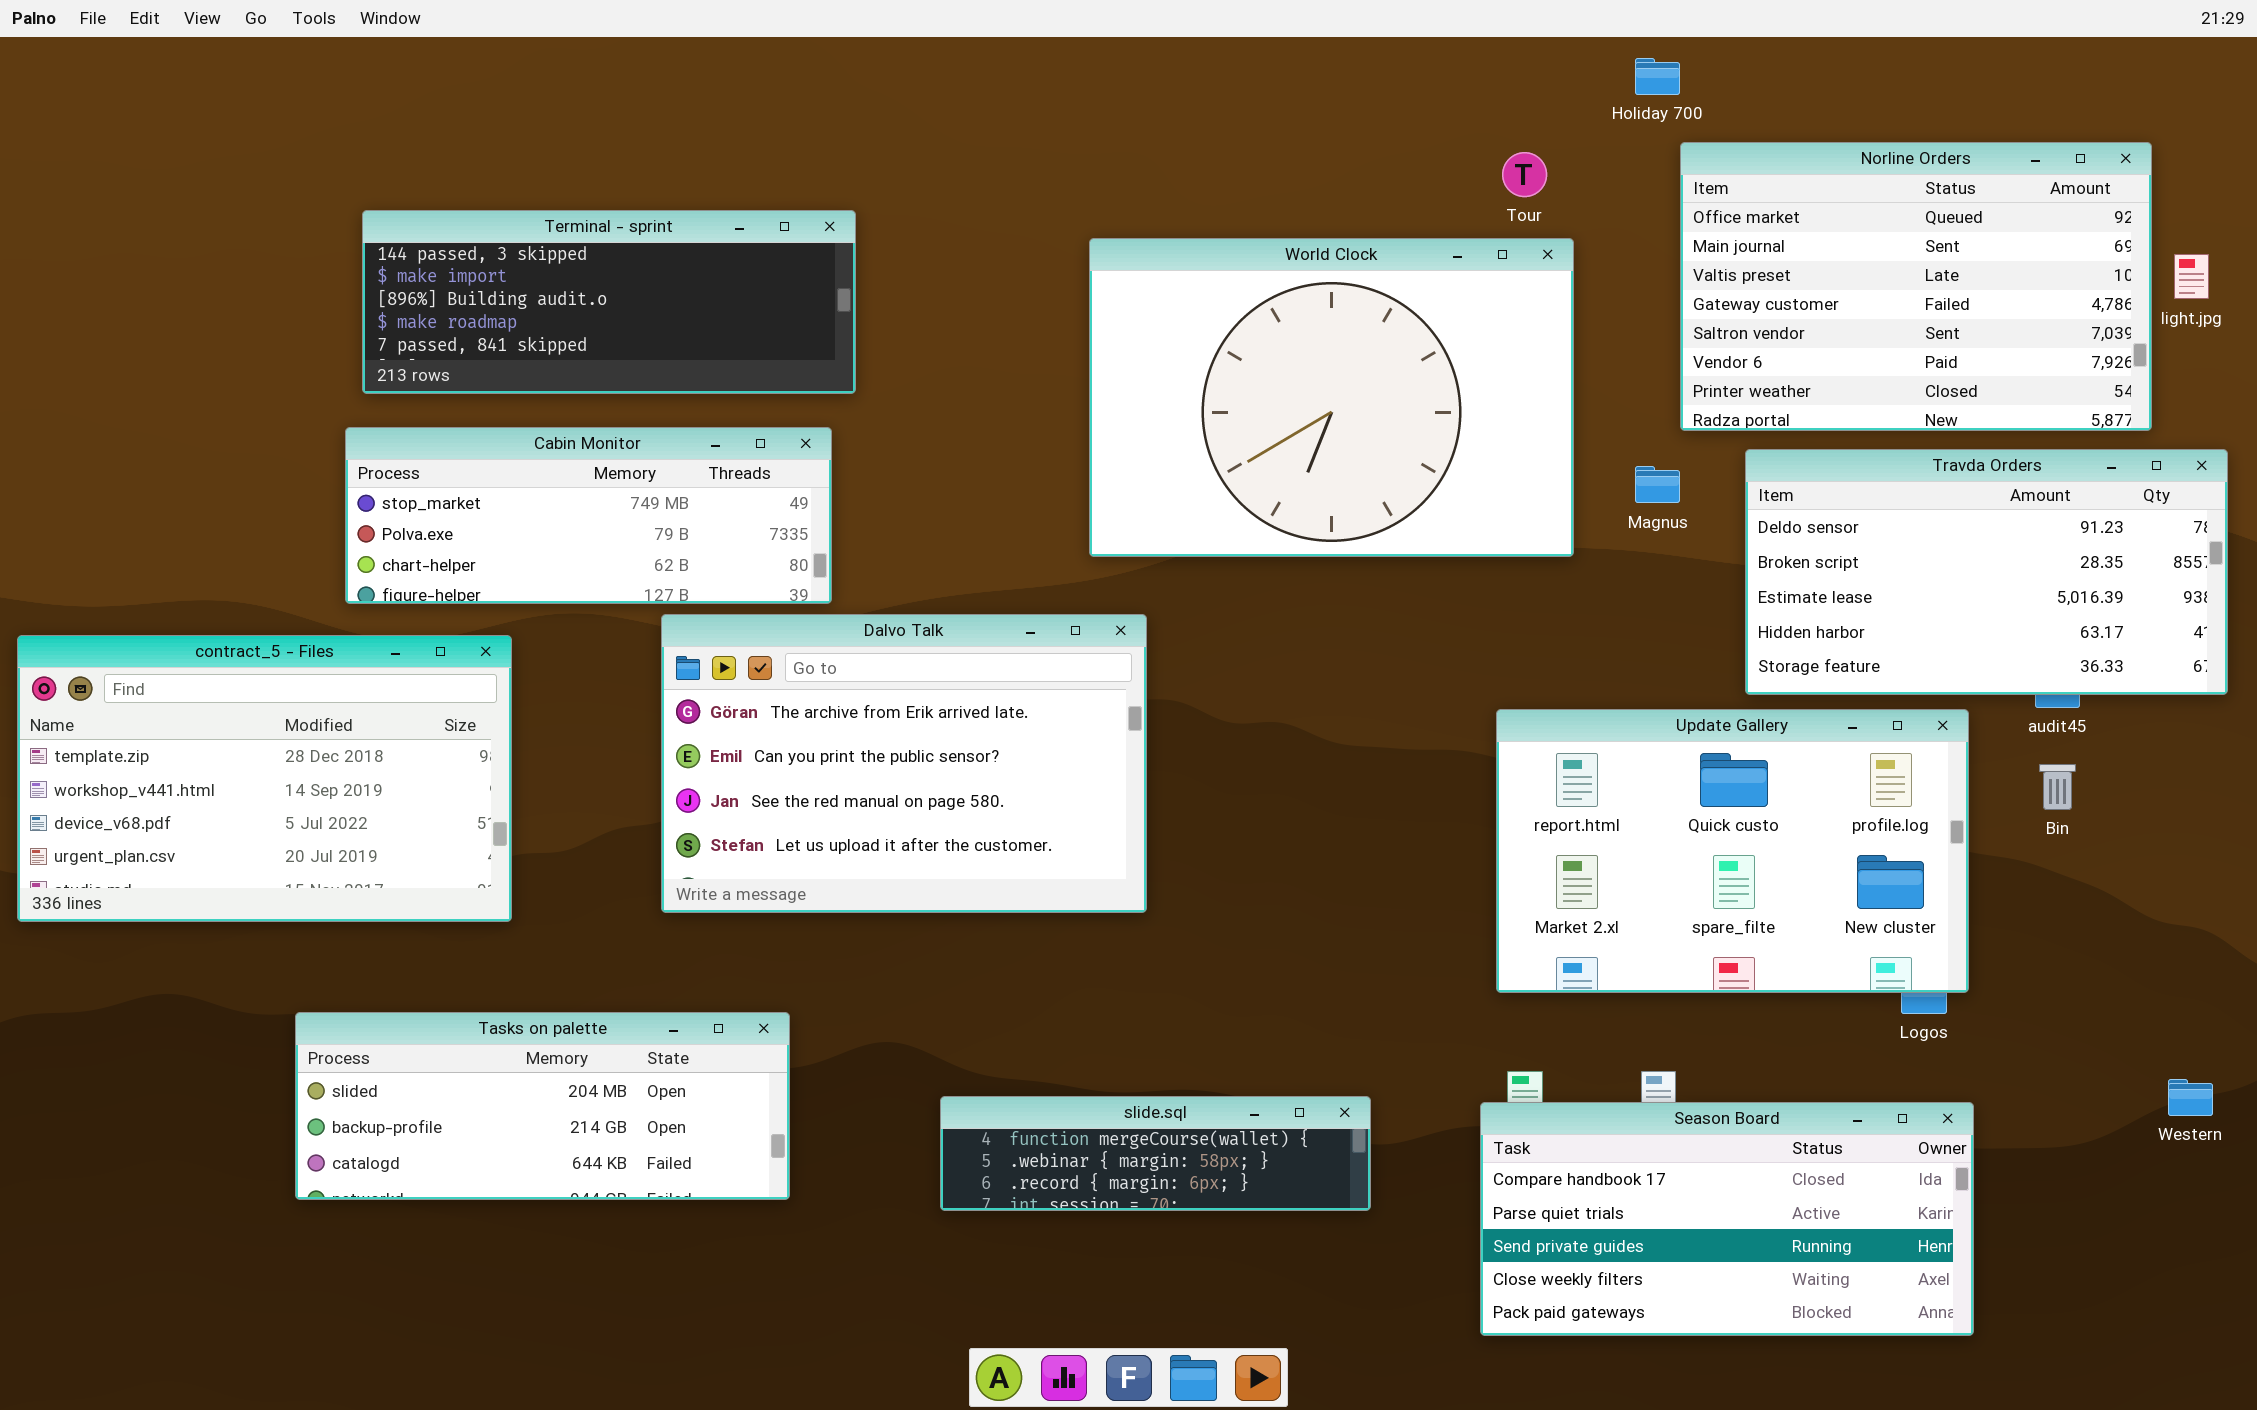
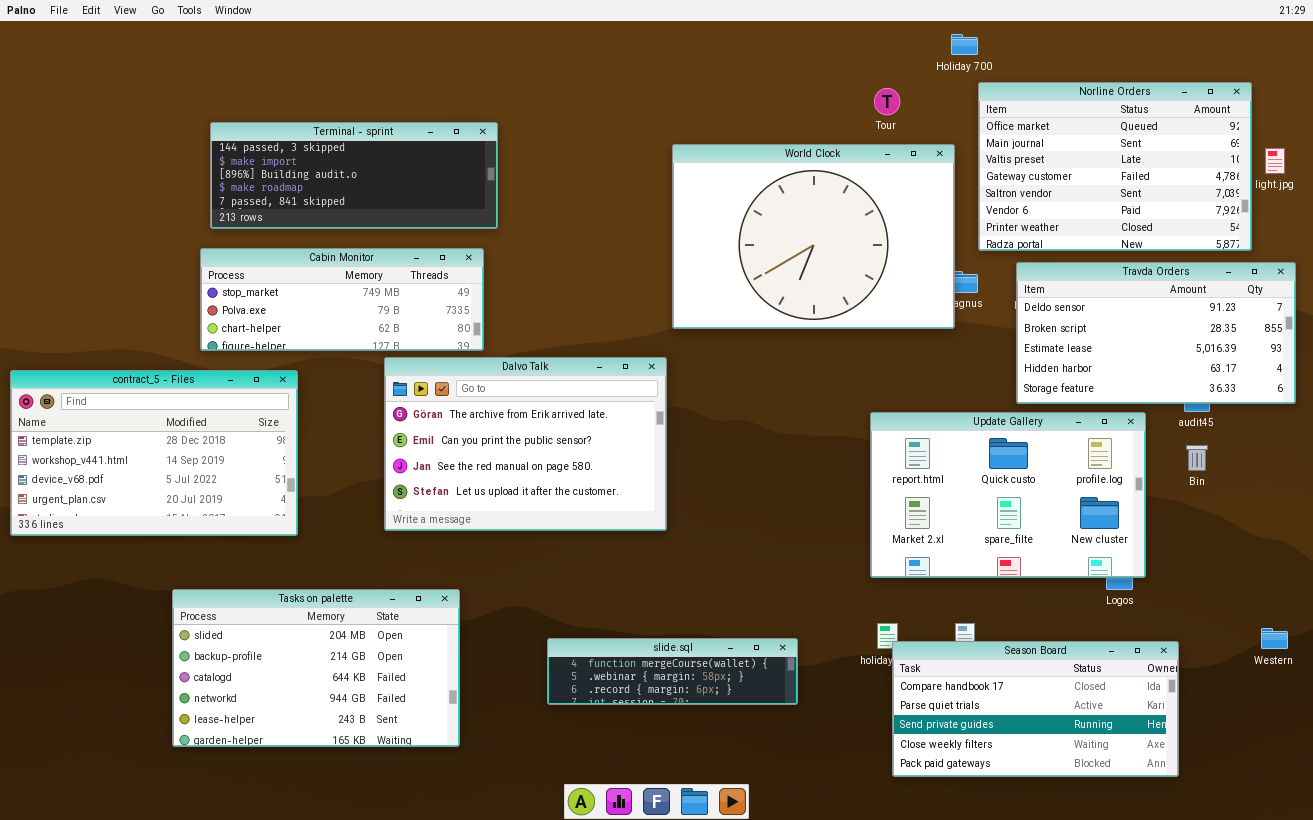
World Clock: [1089,238,1574,557] -> [672,144,955,329], moved
Tasks on palette: [295,1012,790,1200] -> [172,589,460,747], resized
Season Board: [1480,1102,1974,1336] -> [892,641,1179,777], moved

